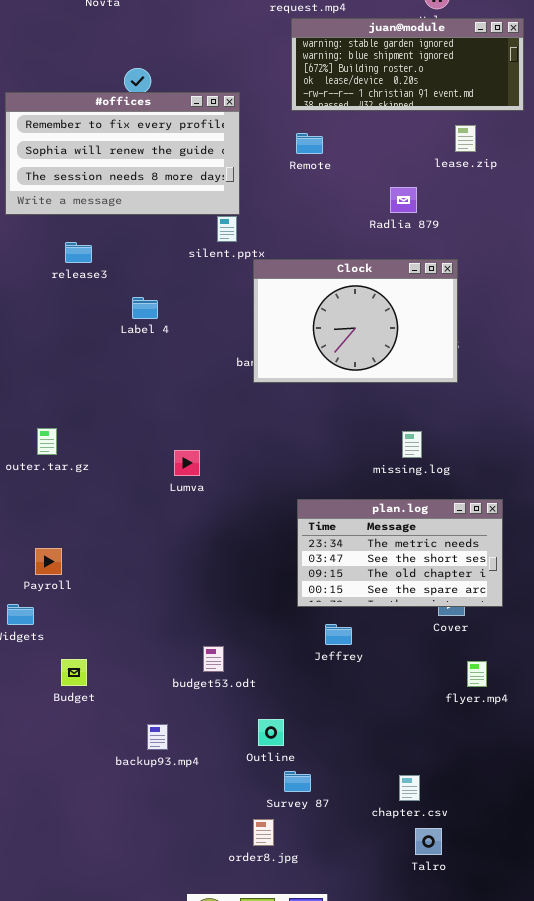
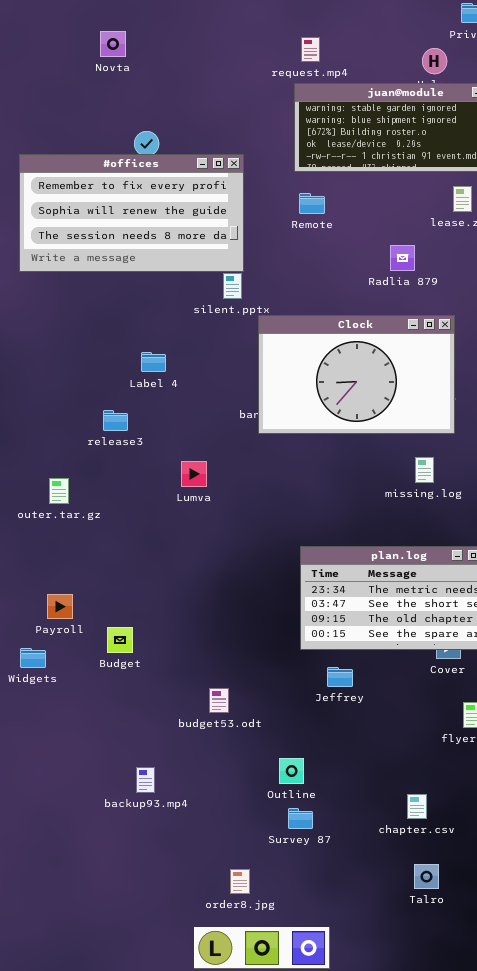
release3: [65,242,92,263] -> [103,410,128,431], moved
missing.log: [402,431,422,458] -> [415,457,434,483], moved
Lumva: [174,450,200,476] -> [181,461,207,487], moved
Budget: [61,659,87,686] -> [107,627,133,653], moved
Outline: [258,719,284,746] -> [279,758,304,784], moved
backup93.mp4: [147,724,168,750] -> [136,767,155,793], moved
chapter.csv: [399,775,420,801] -> [407,794,427,819], moved
order8.jpg: [253,819,274,846] -> [230,869,250,894], moved

